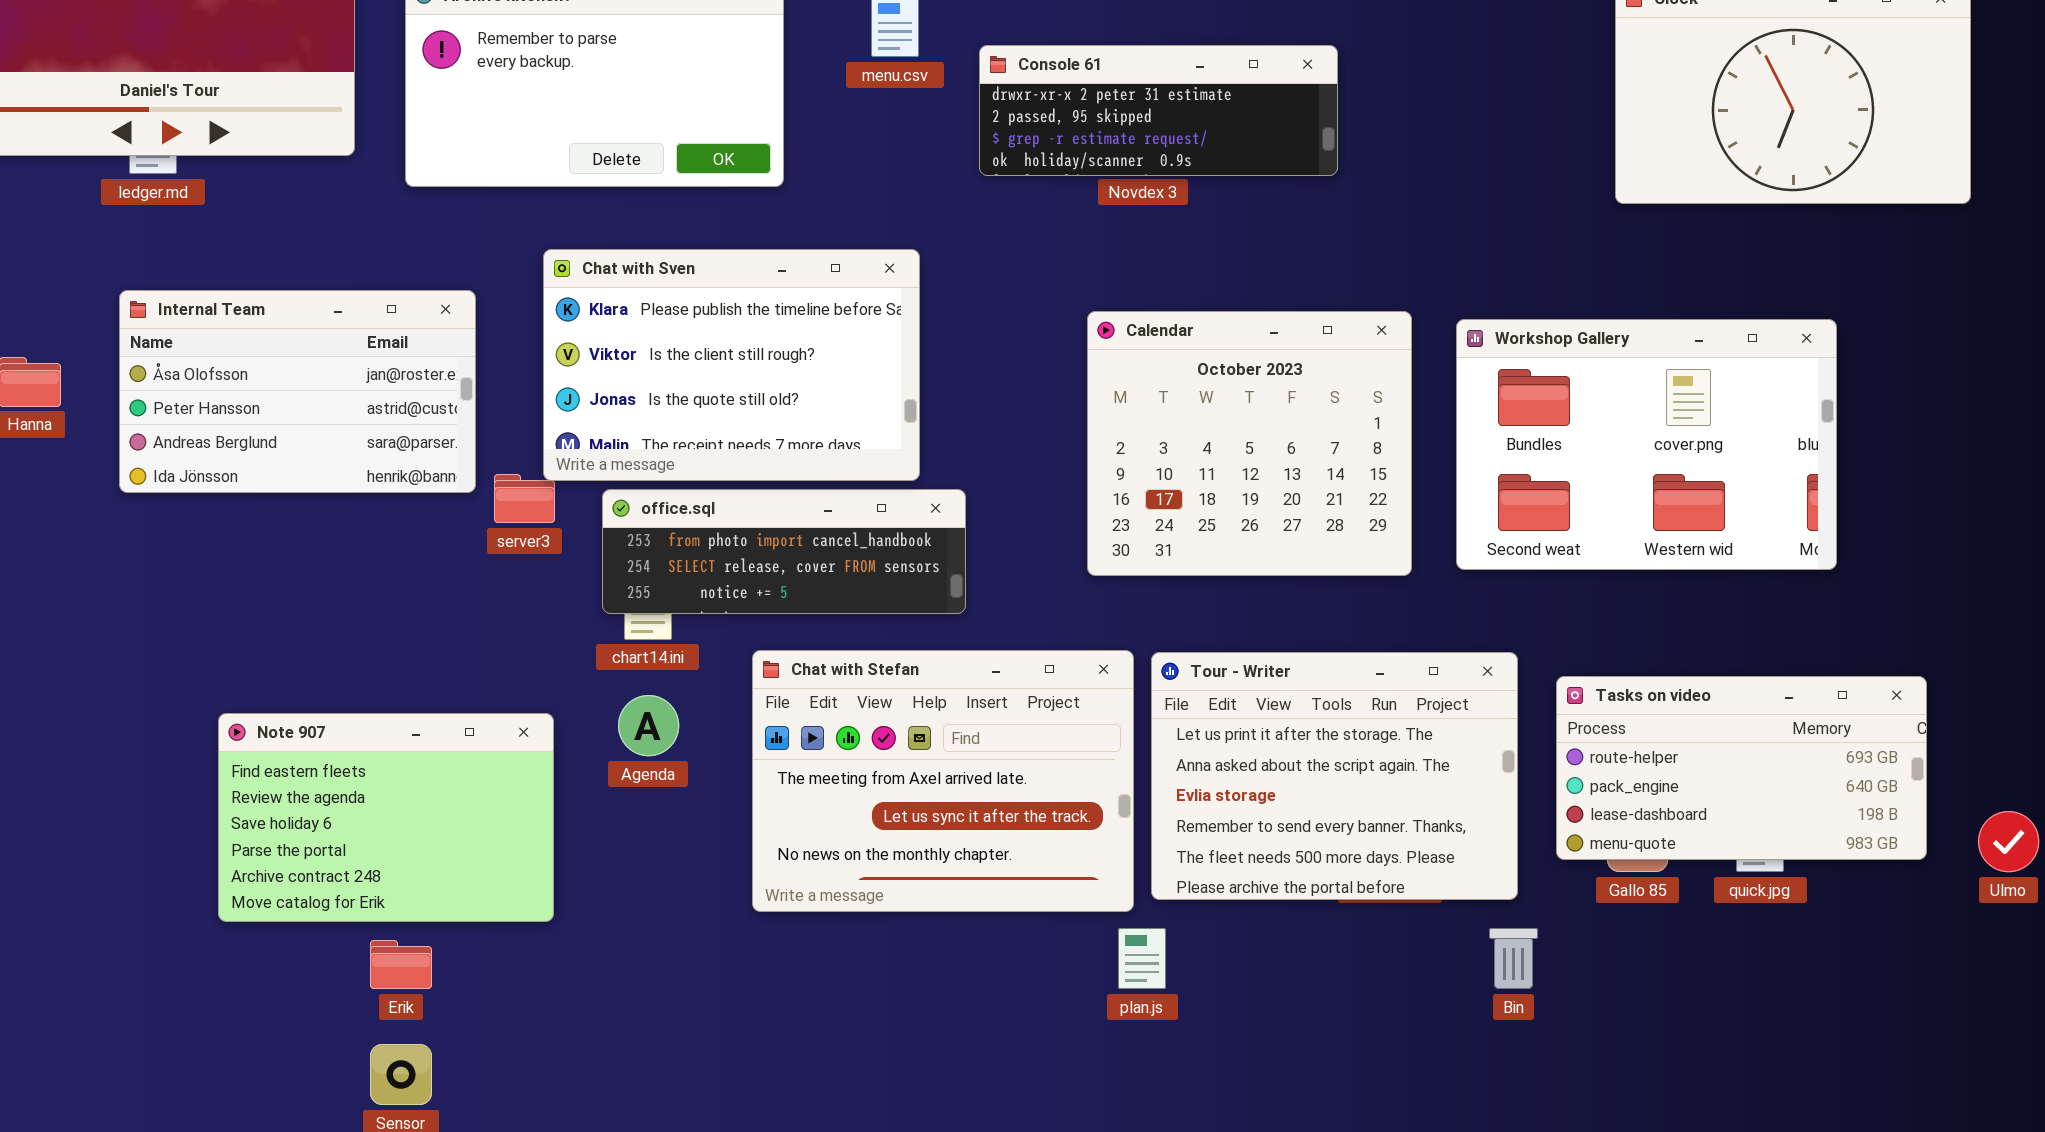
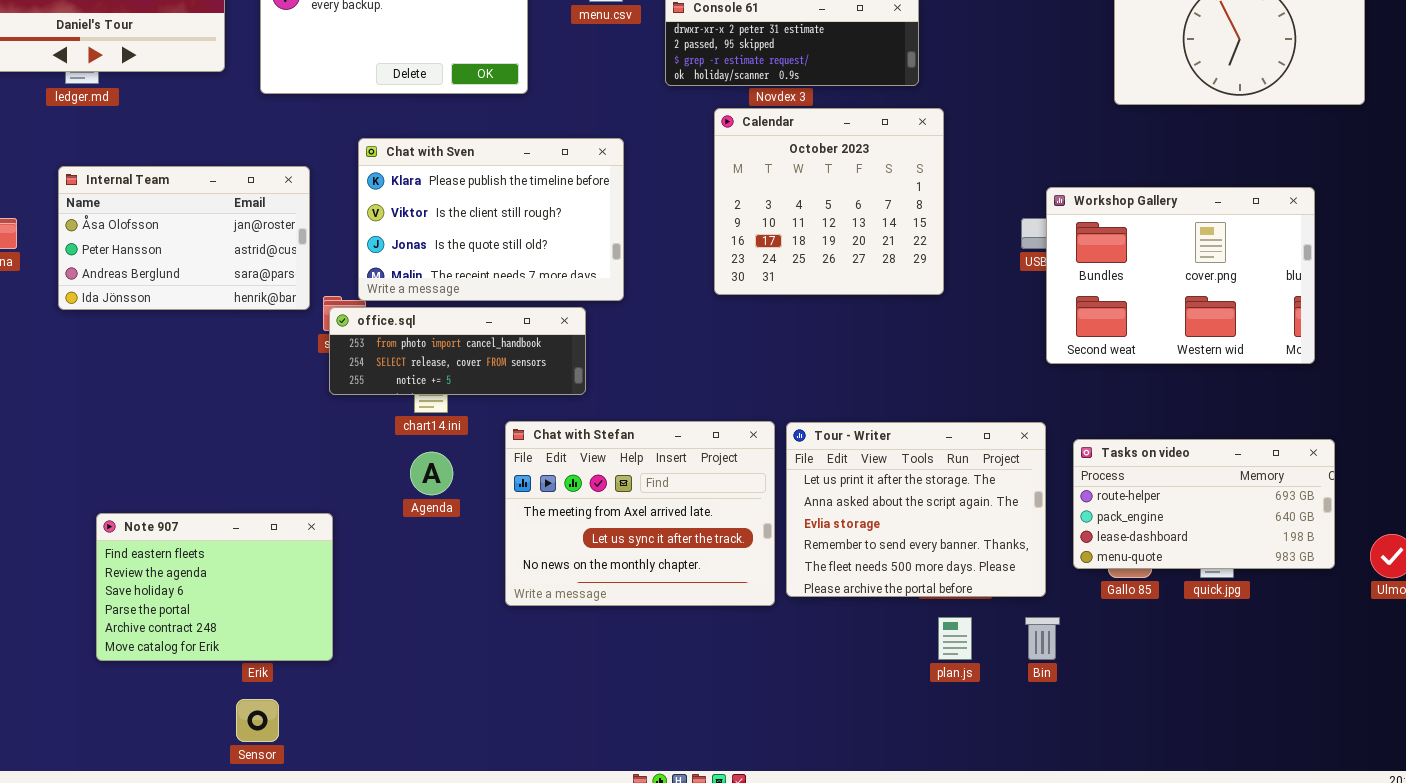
Calendar: [1087,311,1412,576] -> [714,108,944,295], moved
Workshop Gallery: [1456,319,1837,570] -> [1046,187,1315,364], moved
office.sql: [602,489,966,614] -> [329,307,586,395], moved
Note 907: [218,713,554,922] -> [96,513,333,661], moved
plan.js: [1118,928,1166,989] -> [938,617,972,660], moved

